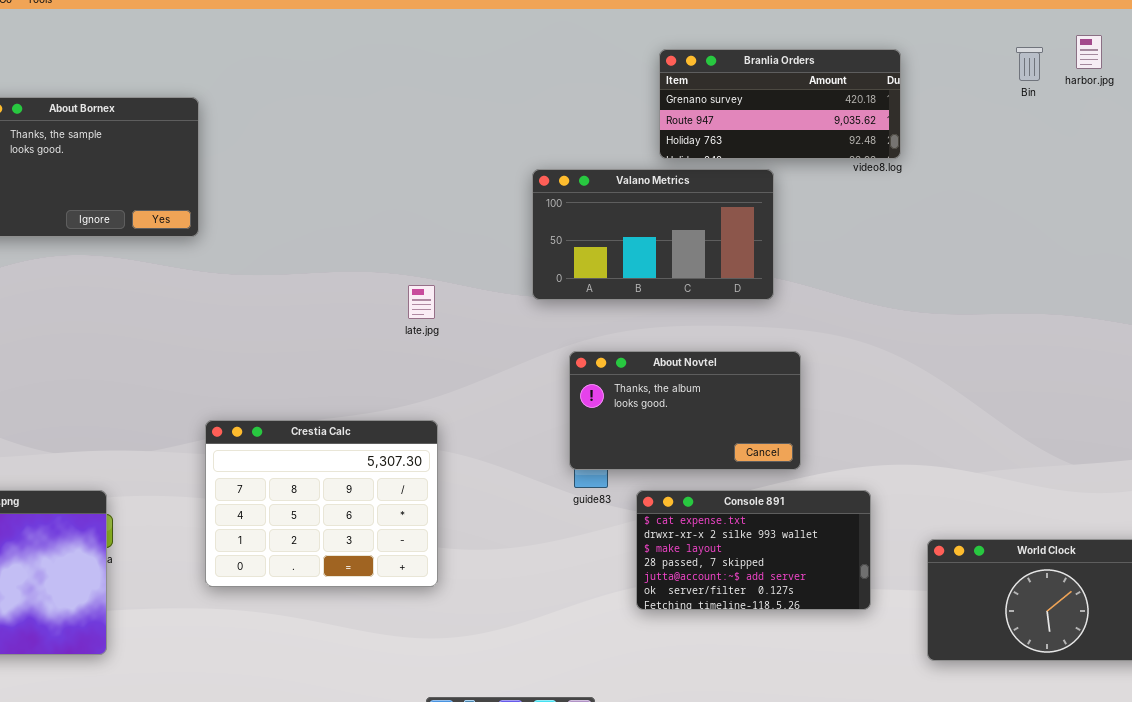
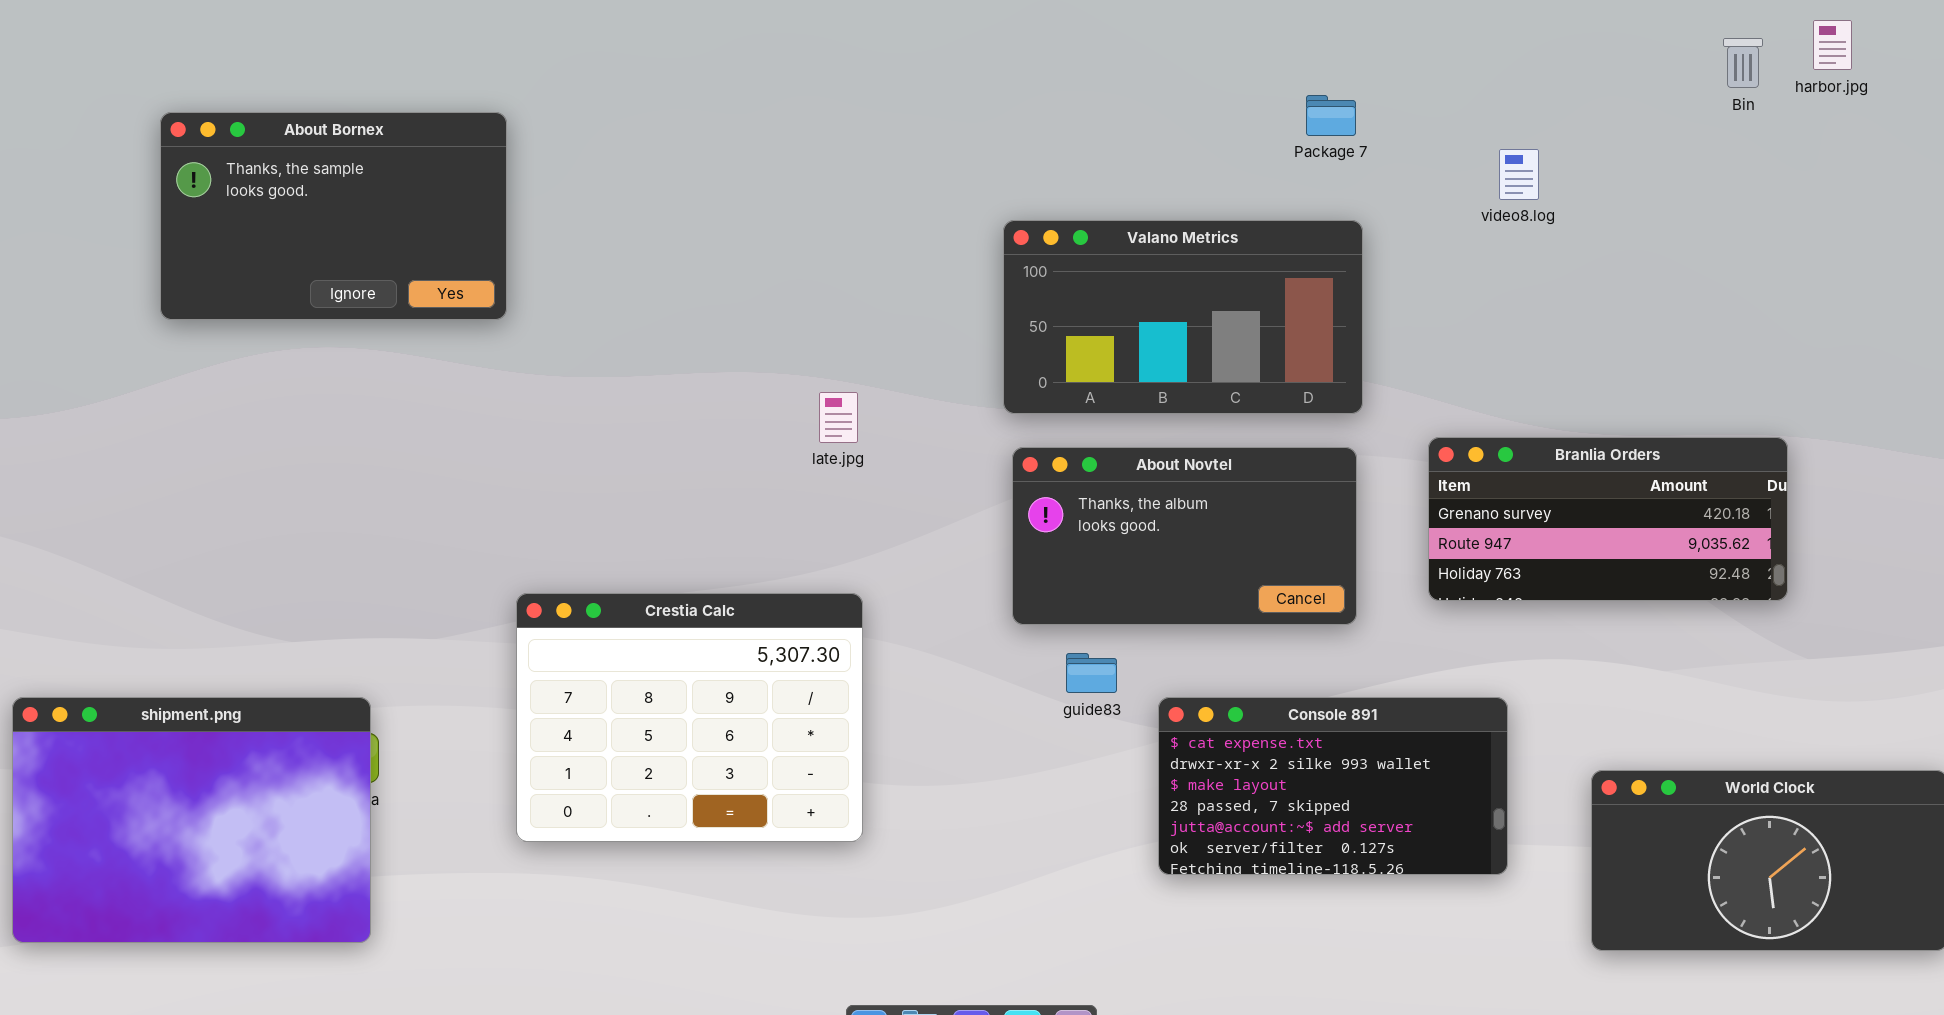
Branlia Orders: [659,49,901,159] -> [1428,437,1788,601], moved
About Novtel: [569,351,801,470] -> [1012,447,1357,625], moved

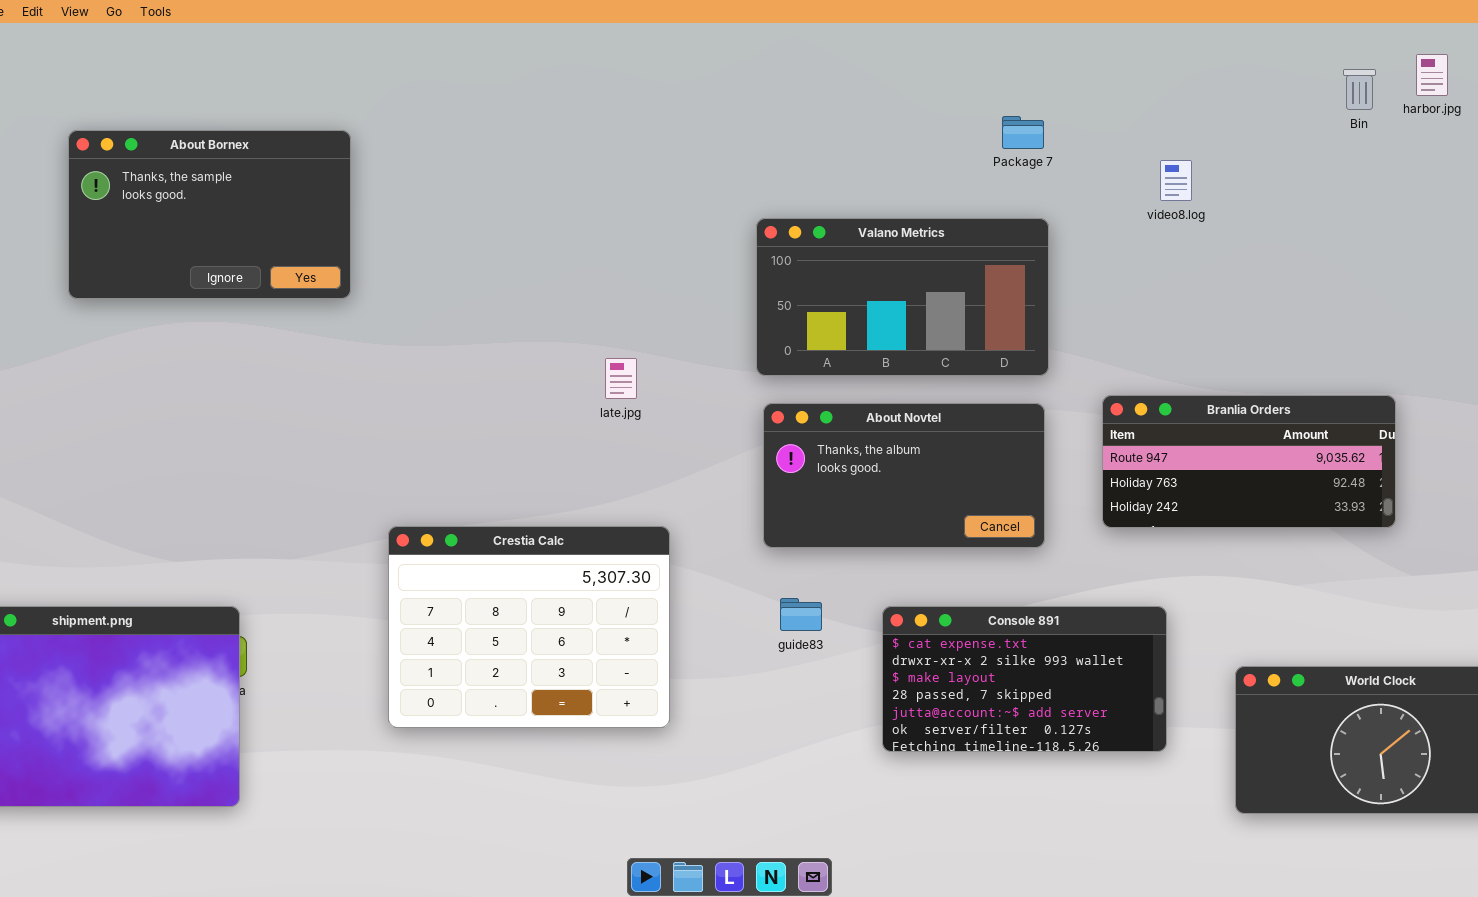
Branlia Orders: [1428,437,1788,601] -> [1102,395,1396,528], scrolled down 1 row
Crestia Calc: [516,593,863,842] -> [388,526,670,728], moved
guide83: [1066,653,1117,693] -> [780,598,822,631], moved

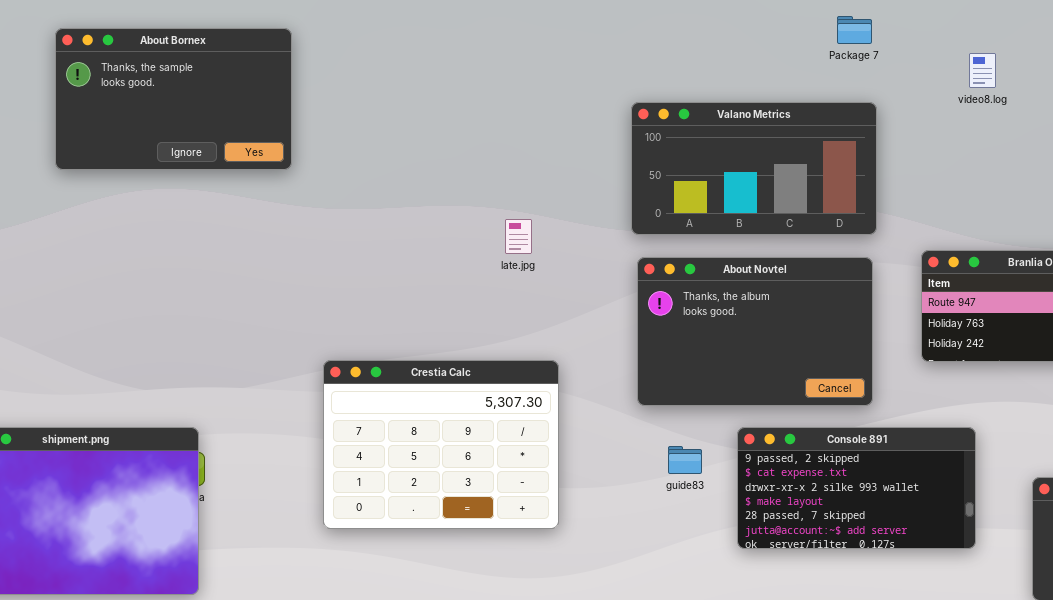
About Novtel: [763,403,1045,548] -> [637,257,873,406], resized
guide83: [780,598,822,631] -> [668,446,702,474], moved
Console 891: [882,606,1167,752] -> [737,427,976,549], scrolled up 1 row

